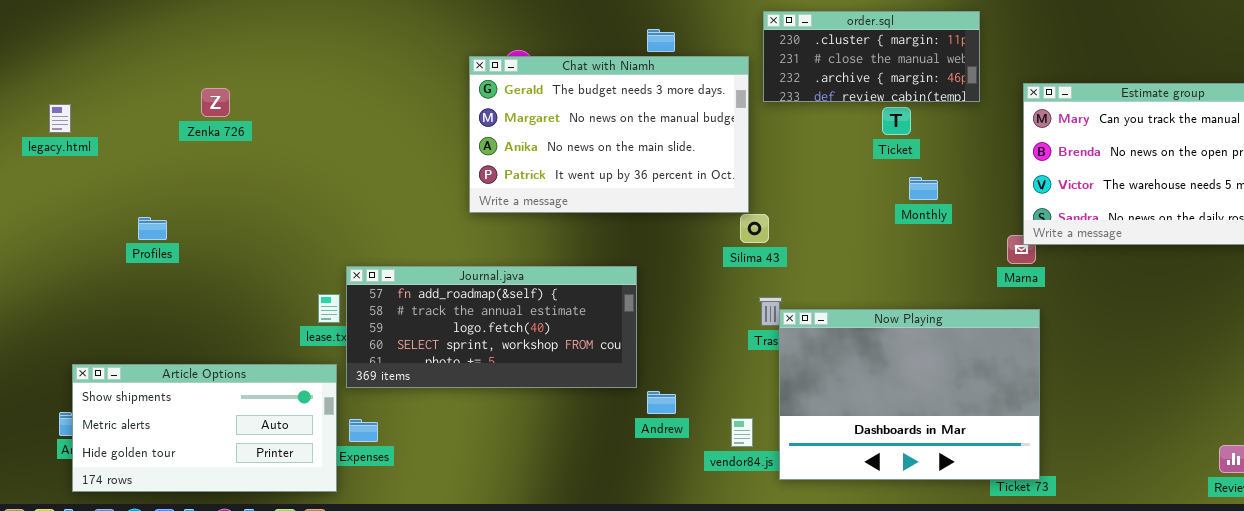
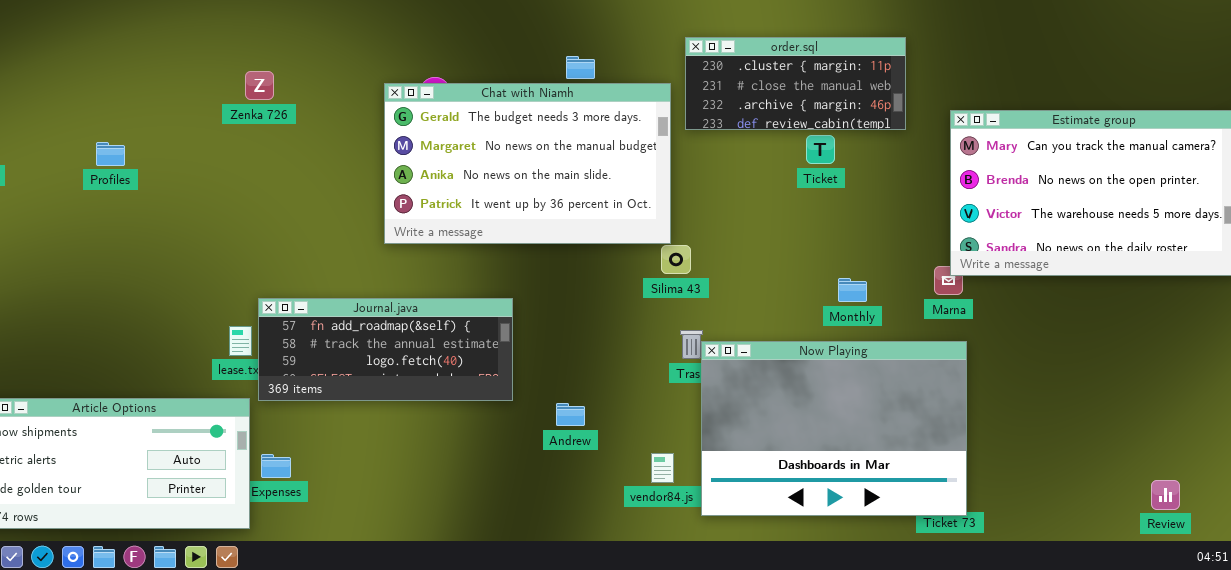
Zenka 726: [201,88,230,117] -> [245,71,274,100], moved
Monthly: [909,177,938,200] -> [838,278,867,302], moved
Profiles: [138,217,167,240] -> [96,142,125,166], moved
Journal.java: [346,266,637,388] -> [258,298,513,401], resized
Andrew: [647,391,676,414] -> [556,403,585,426], moved

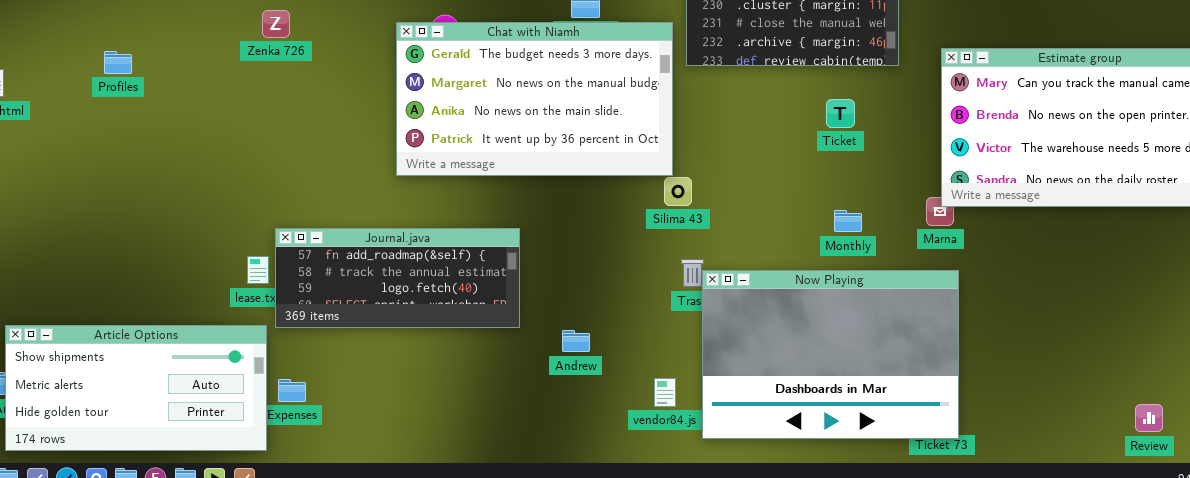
Ticket: [806,135,835,164] -> [826,99,855,128], moved
Profiles: [96,142,125,166] -> [104,51,132,74], moved

